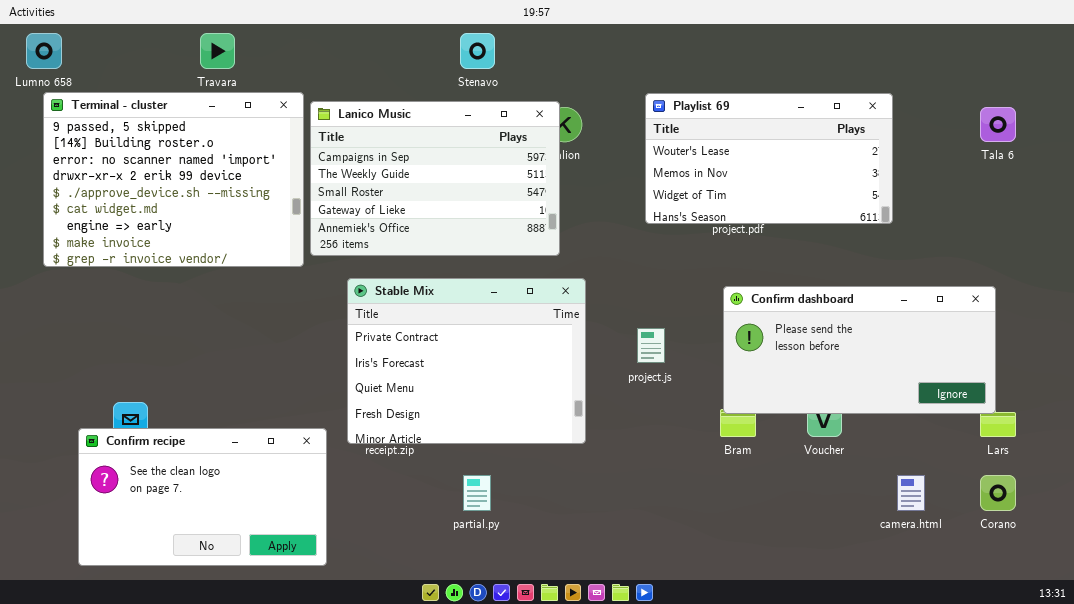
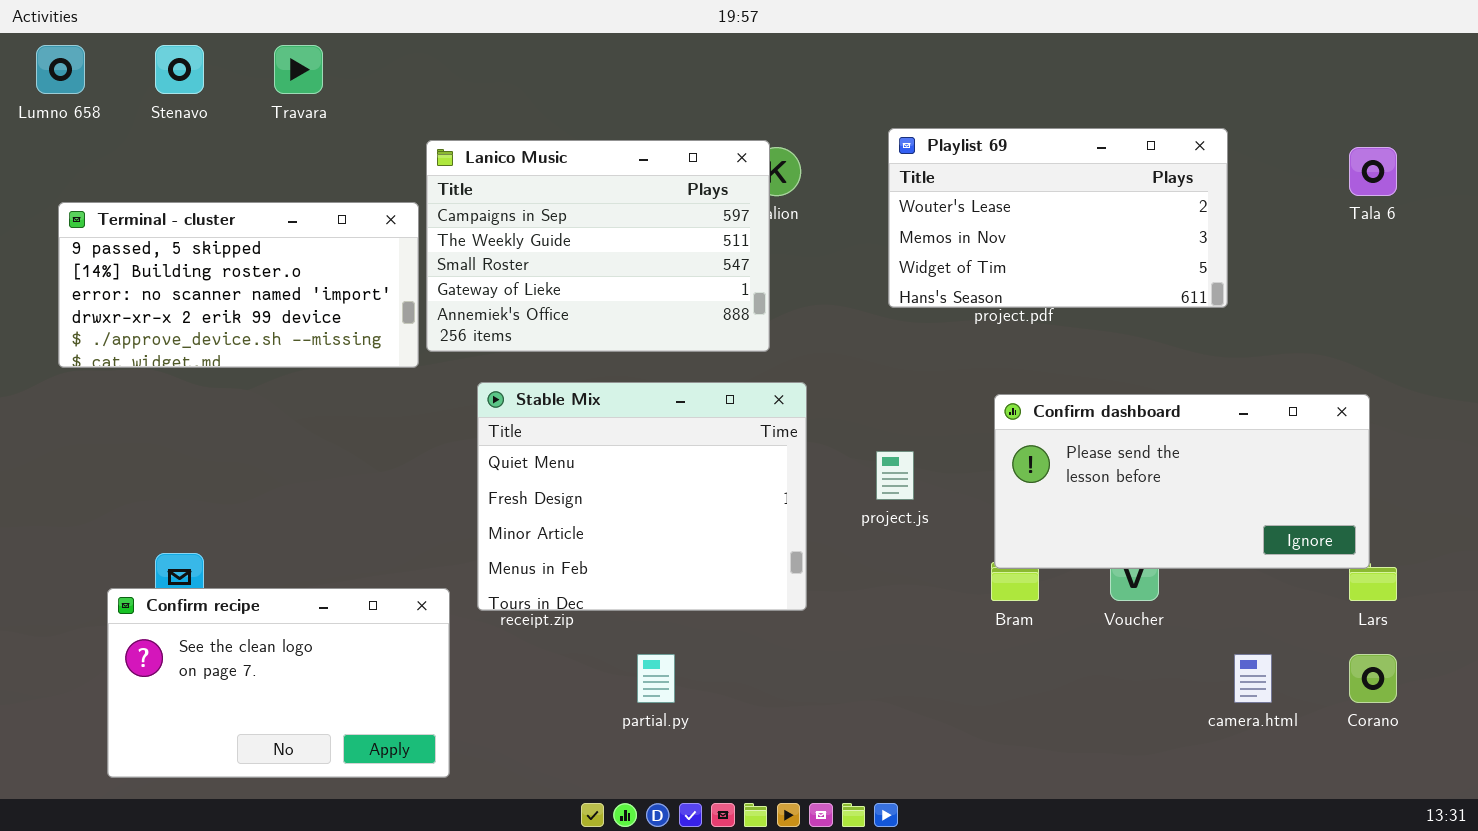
Stenavo: [460,33,495,69] -> [155,45,204,94], moved
Terminal - cluster: [43,92,304,267] -> [58,202,419,368], resized
Stable Mix: [347,278,586,444] -> [477,382,807,611], scrolled down 2 rows

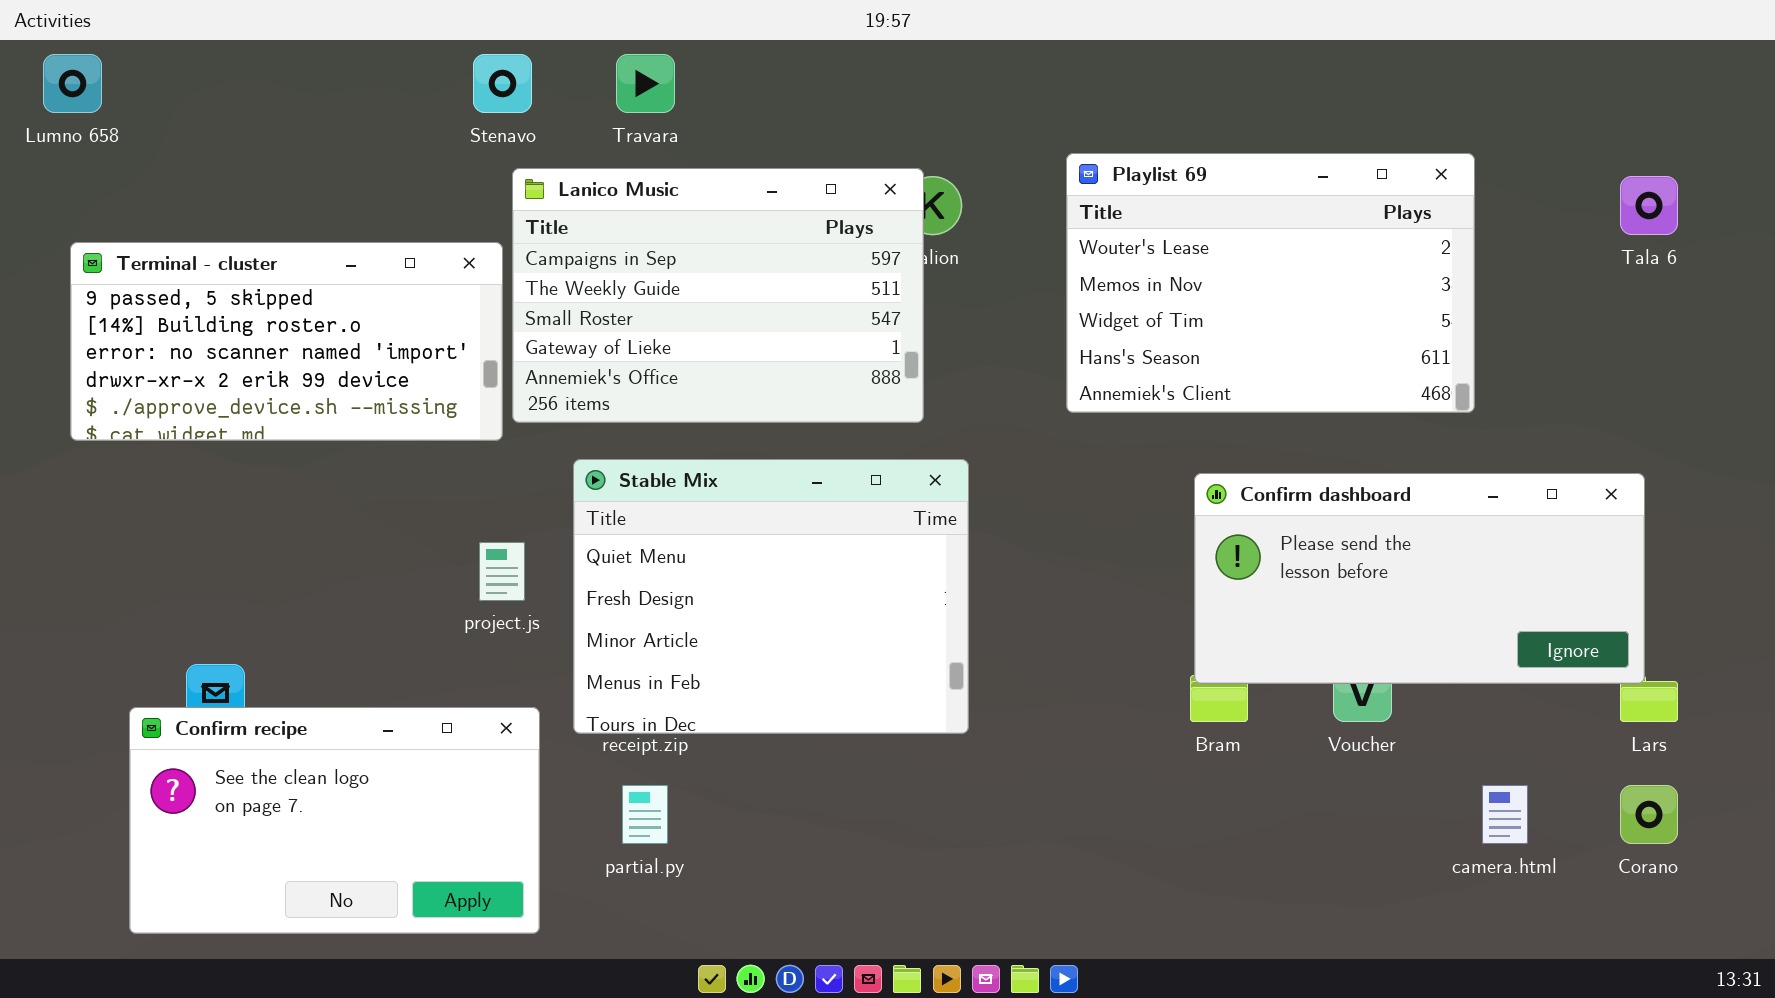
Stenavo: [155,45,204,94] -> [473,54,532,113], moved
Travara: [274,45,323,94] -> [616,54,675,113], moved
Playlist 69: [888,128,1228,308] -> [1066,153,1475,413], resized
project.js: [876,451,914,500] -> [479,542,525,601], moved
partial.py: [637,654,675,703] -> [622,785,668,844], moved

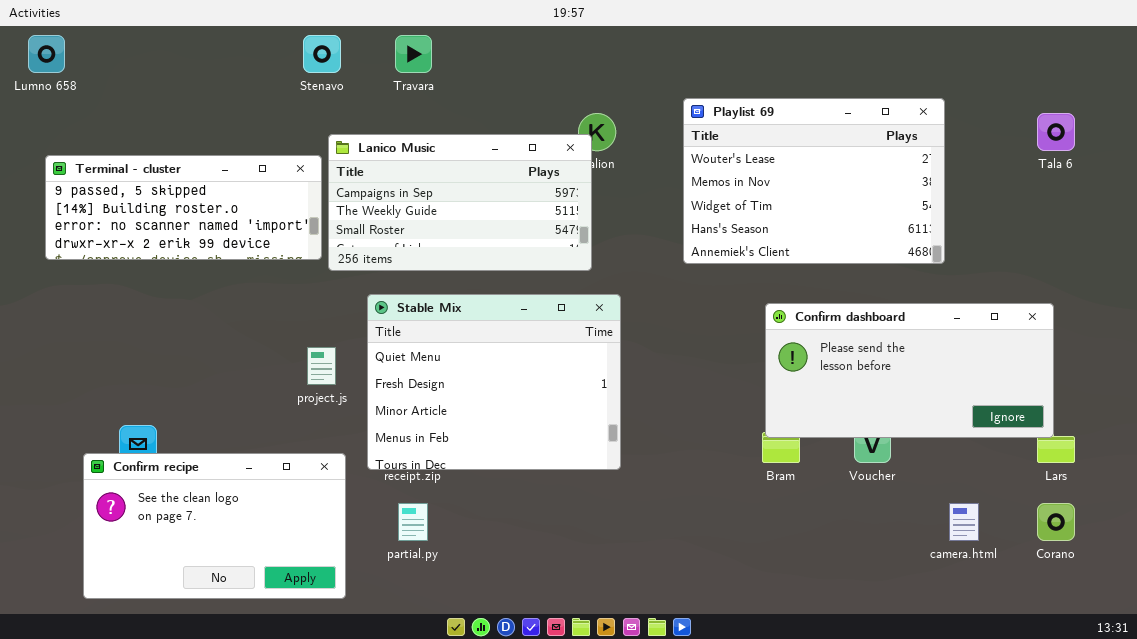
Lanico Music: [512,168,924,423] -> [328,134,592,271], resized
Terminal - cluster: [70,242,503,441] -> [45,155,322,260], resized

